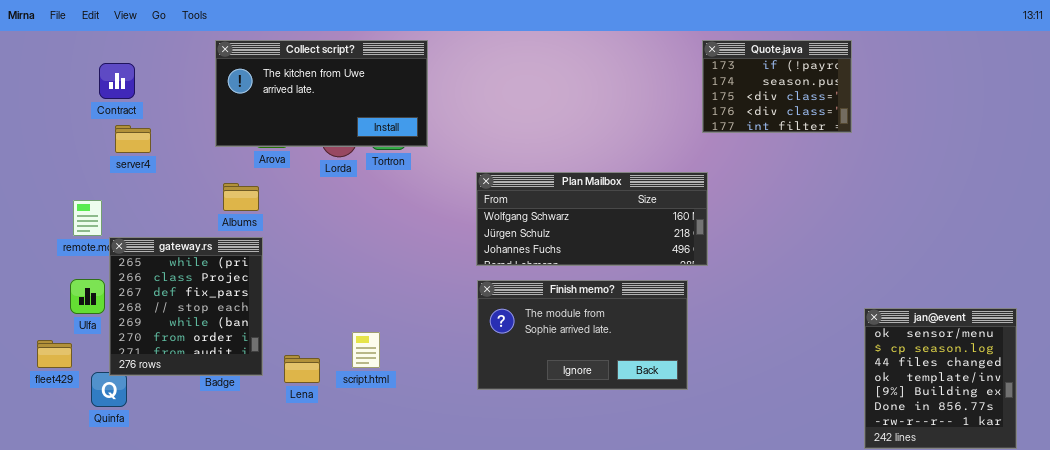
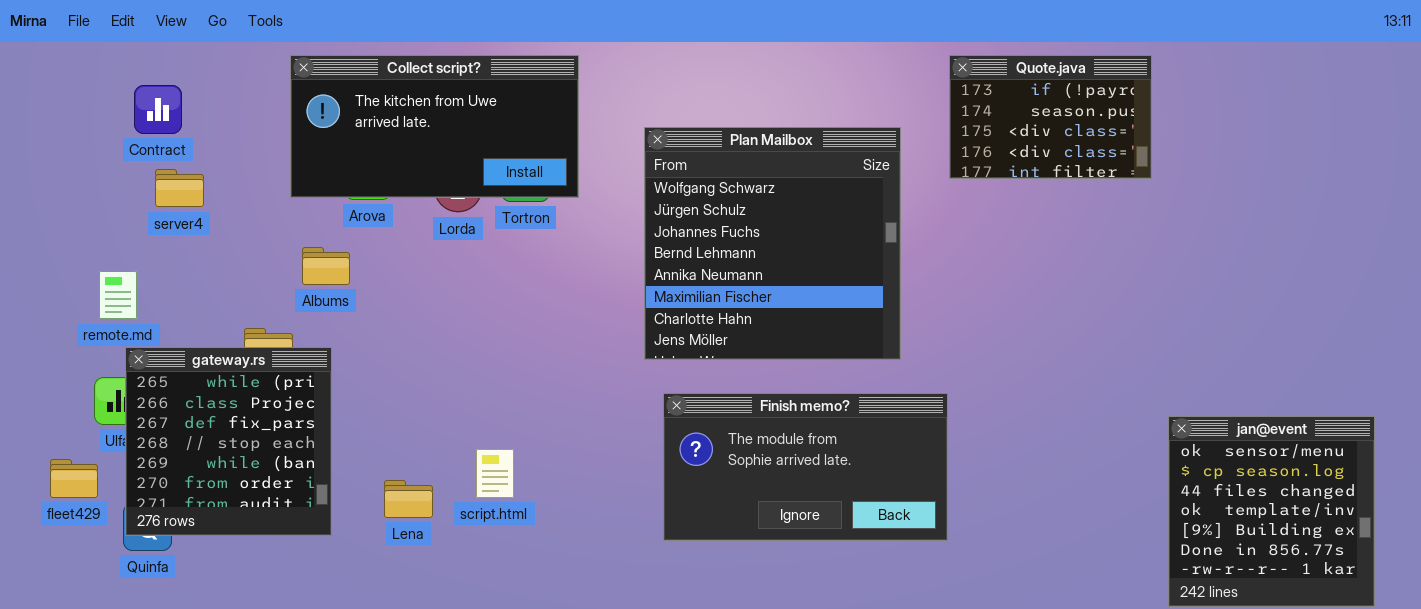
Plan Mailbox: [476,172,708,266] -> [644,127,901,360], resized
gateway.rs: [109,237,263,376] -> [125,347,332,536], moved
Finish memo?: [477,280,688,390] -> [663,393,948,541], moved

